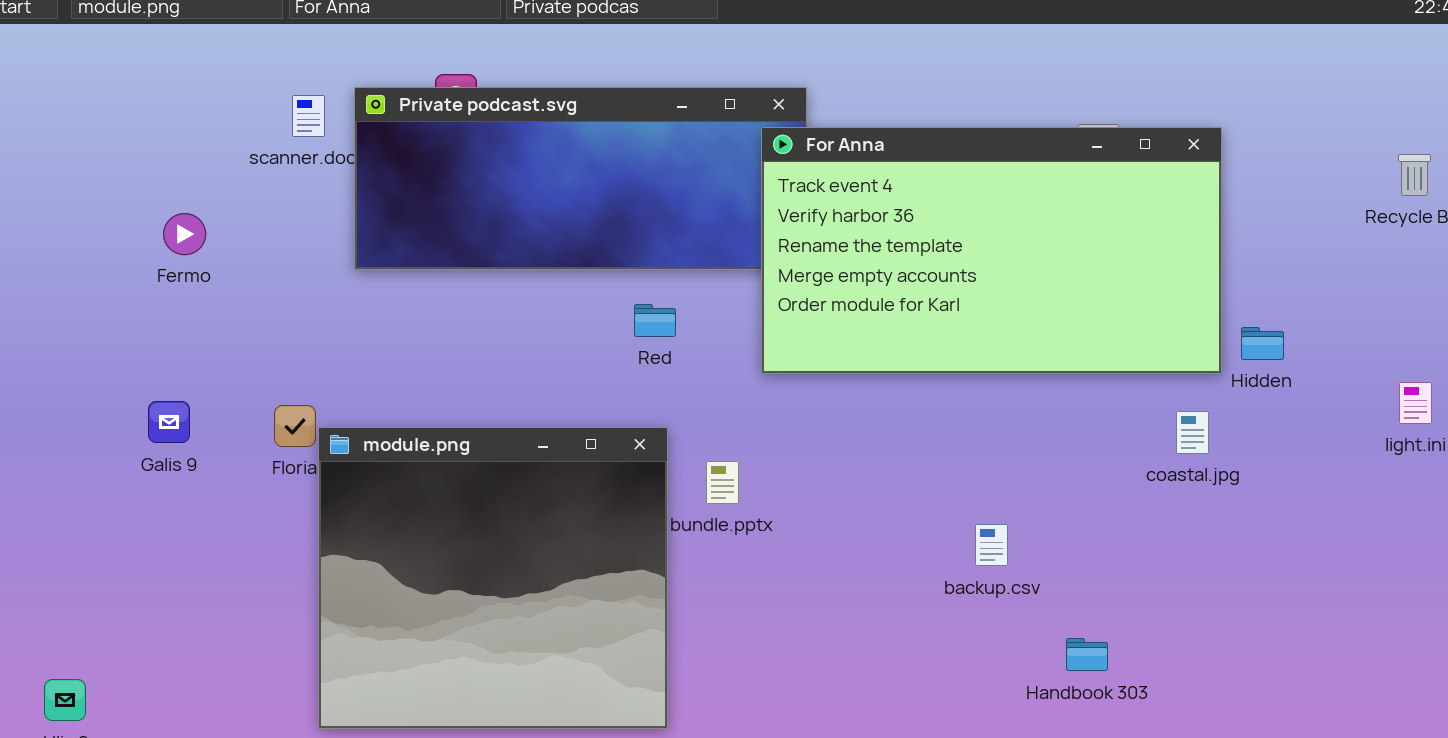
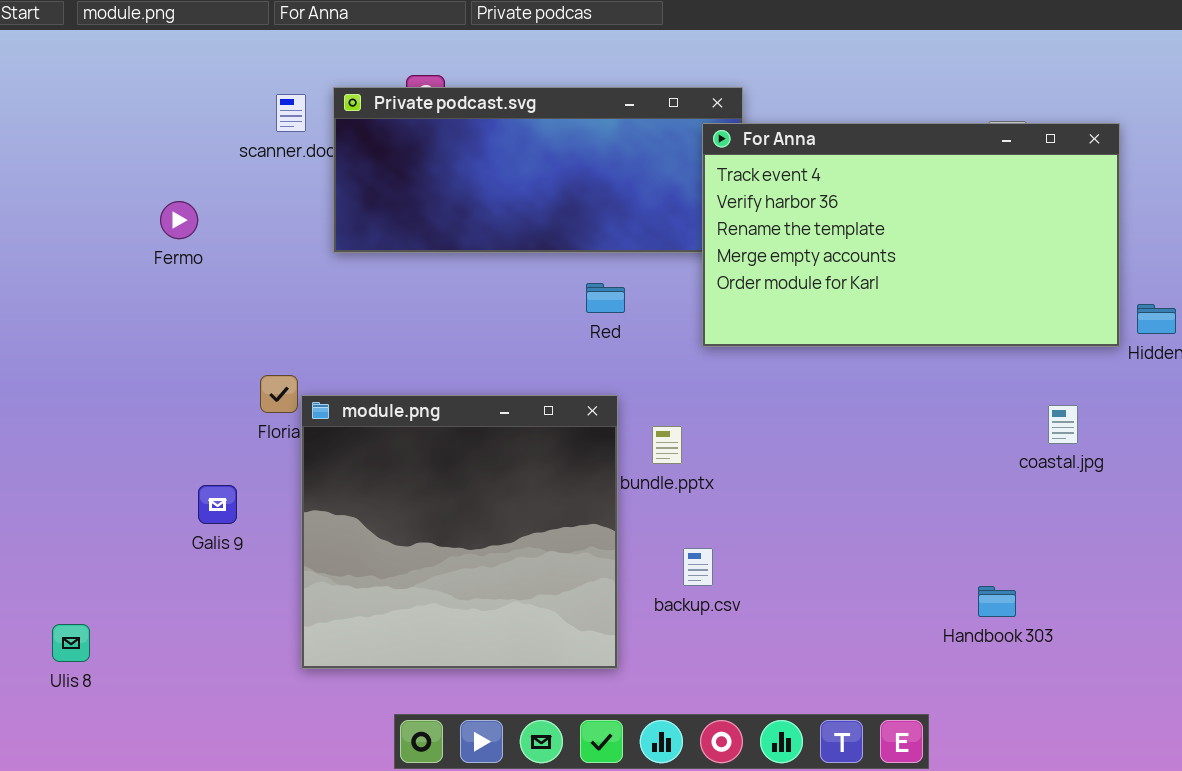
Galis 9: [148,401,190,443] -> [198,485,237,524], moved
coastal.jpg: [1176,411,1209,454] -> [1048,405,1078,444], moved
backup.csv: [975,524,1008,566] -> [683,548,713,586], moved

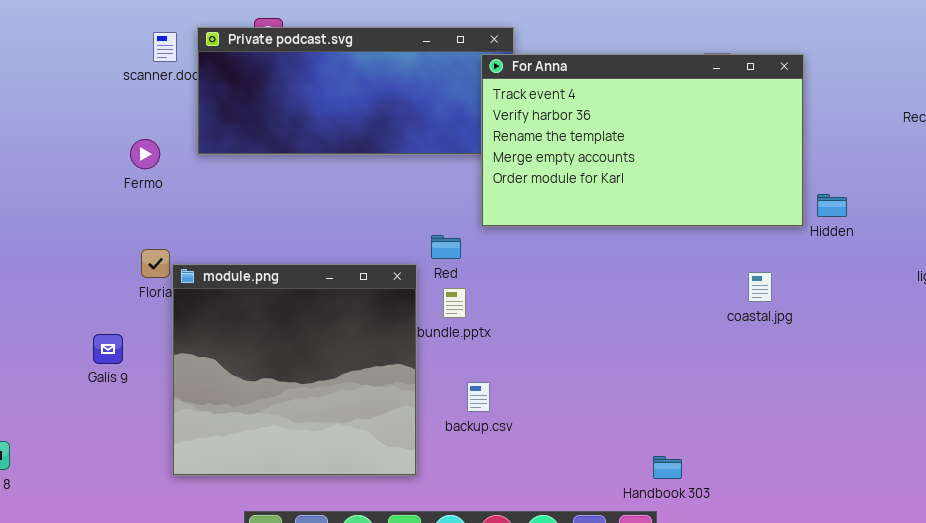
Fermo: [160,201,198,239] -> [130,139,160,169], moved
Red: [586,283,625,313] -> [431,235,461,259], moved
Handbook 303: [978,586,1016,617] -> [653,456,682,479], moved

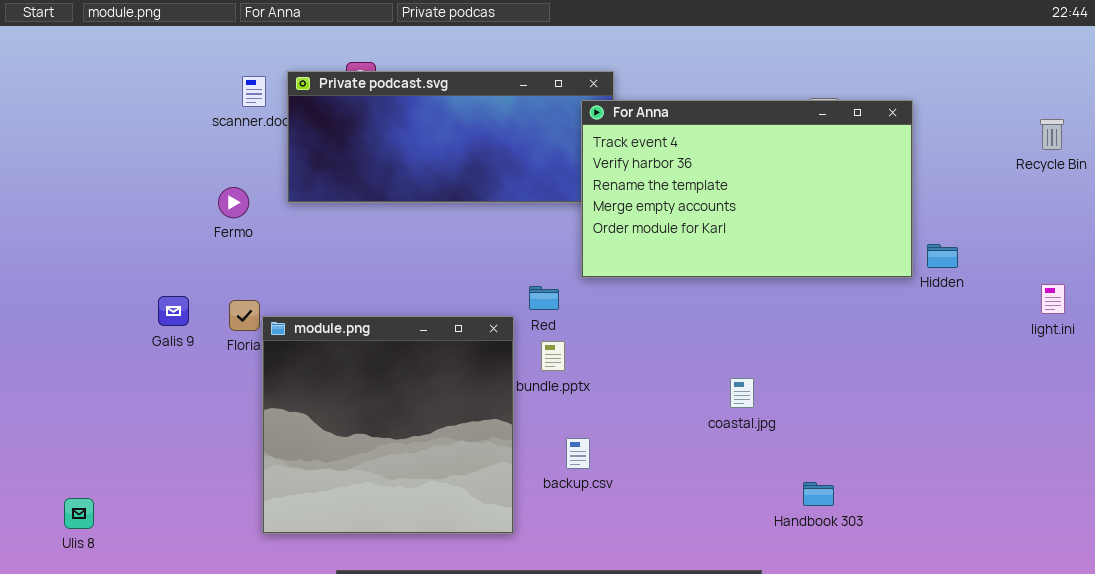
coastal.jpg: [748,272,772,302] -> [730,378,754,408], moved
Galis 9: [93,334,123,364] -> [158,296,189,326], moved
Handbook 303: [653,456,682,479] -> [803,482,834,506], moved

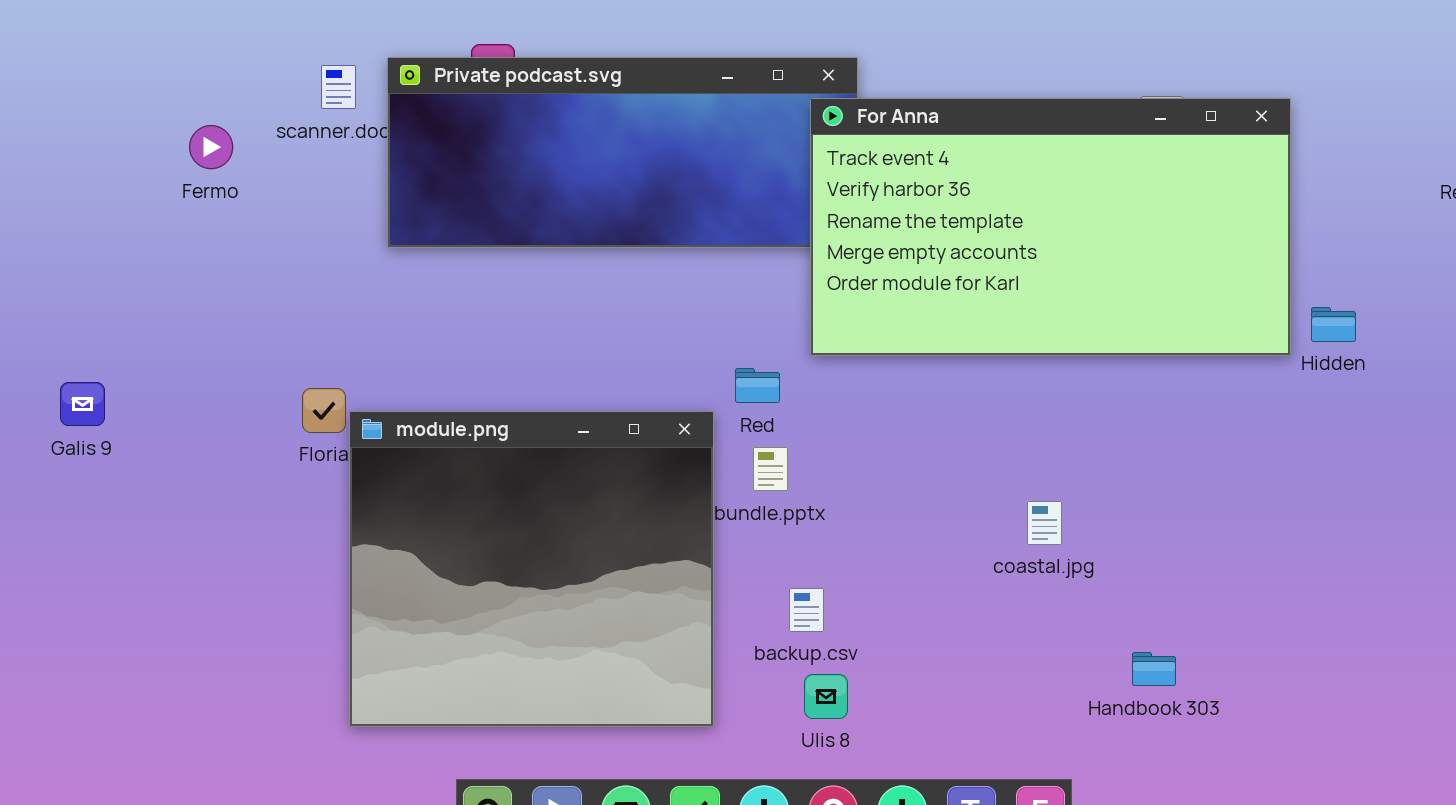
Fermo: [218,187,249,218] -> [189,125,233,169], moved
Galis 9: [158,296,189,326] -> [60,382,105,426], moved
Ulis 8: [64,498,94,529] -> [804,674,848,719], moved

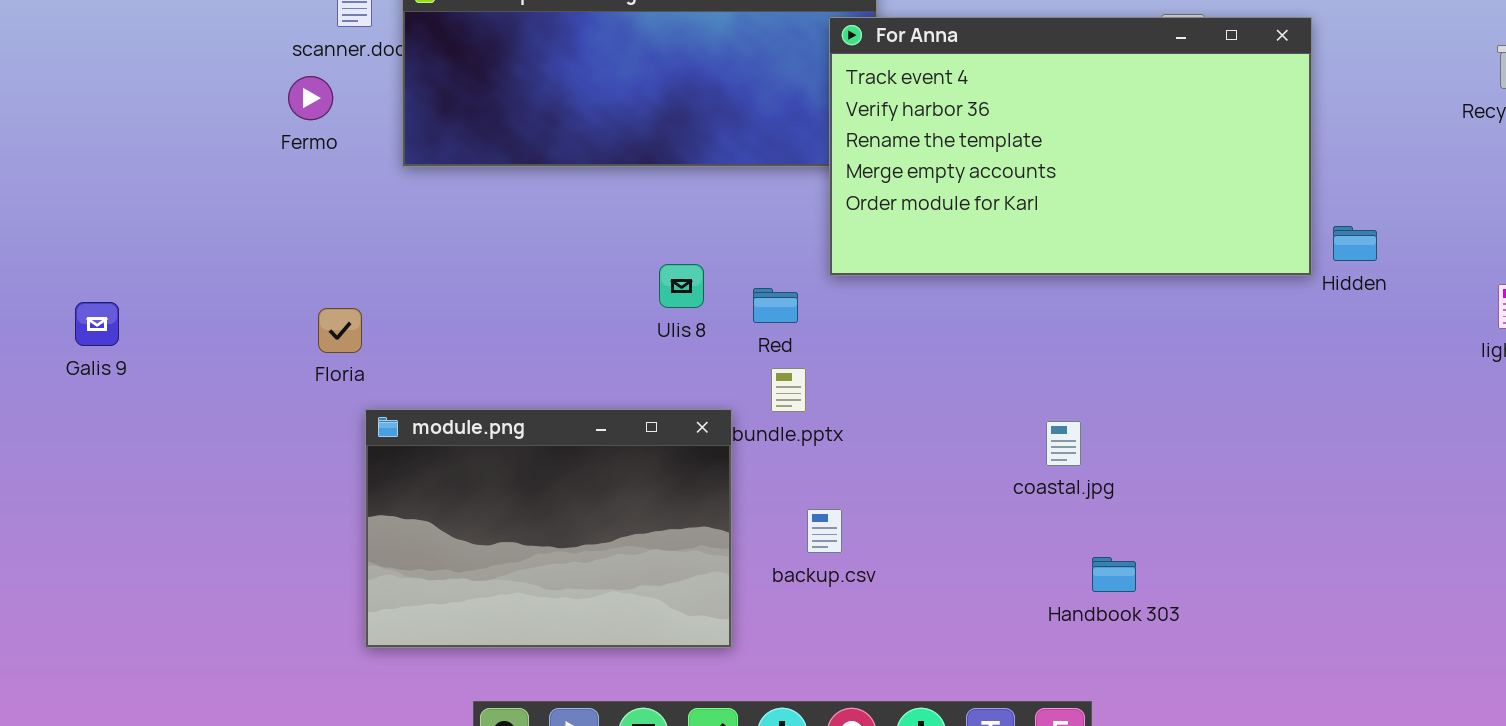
Fermo: [189,125,233,169] -> [288,76,333,120], moved
module.png: [349,411,714,727] -> [365,409,732,648], resized
Handbook 303: [1132,652,1176,686] -> [1092,557,1136,592], moved
Ulis 8: [804,674,848,719] -> [659,264,704,308], moved

